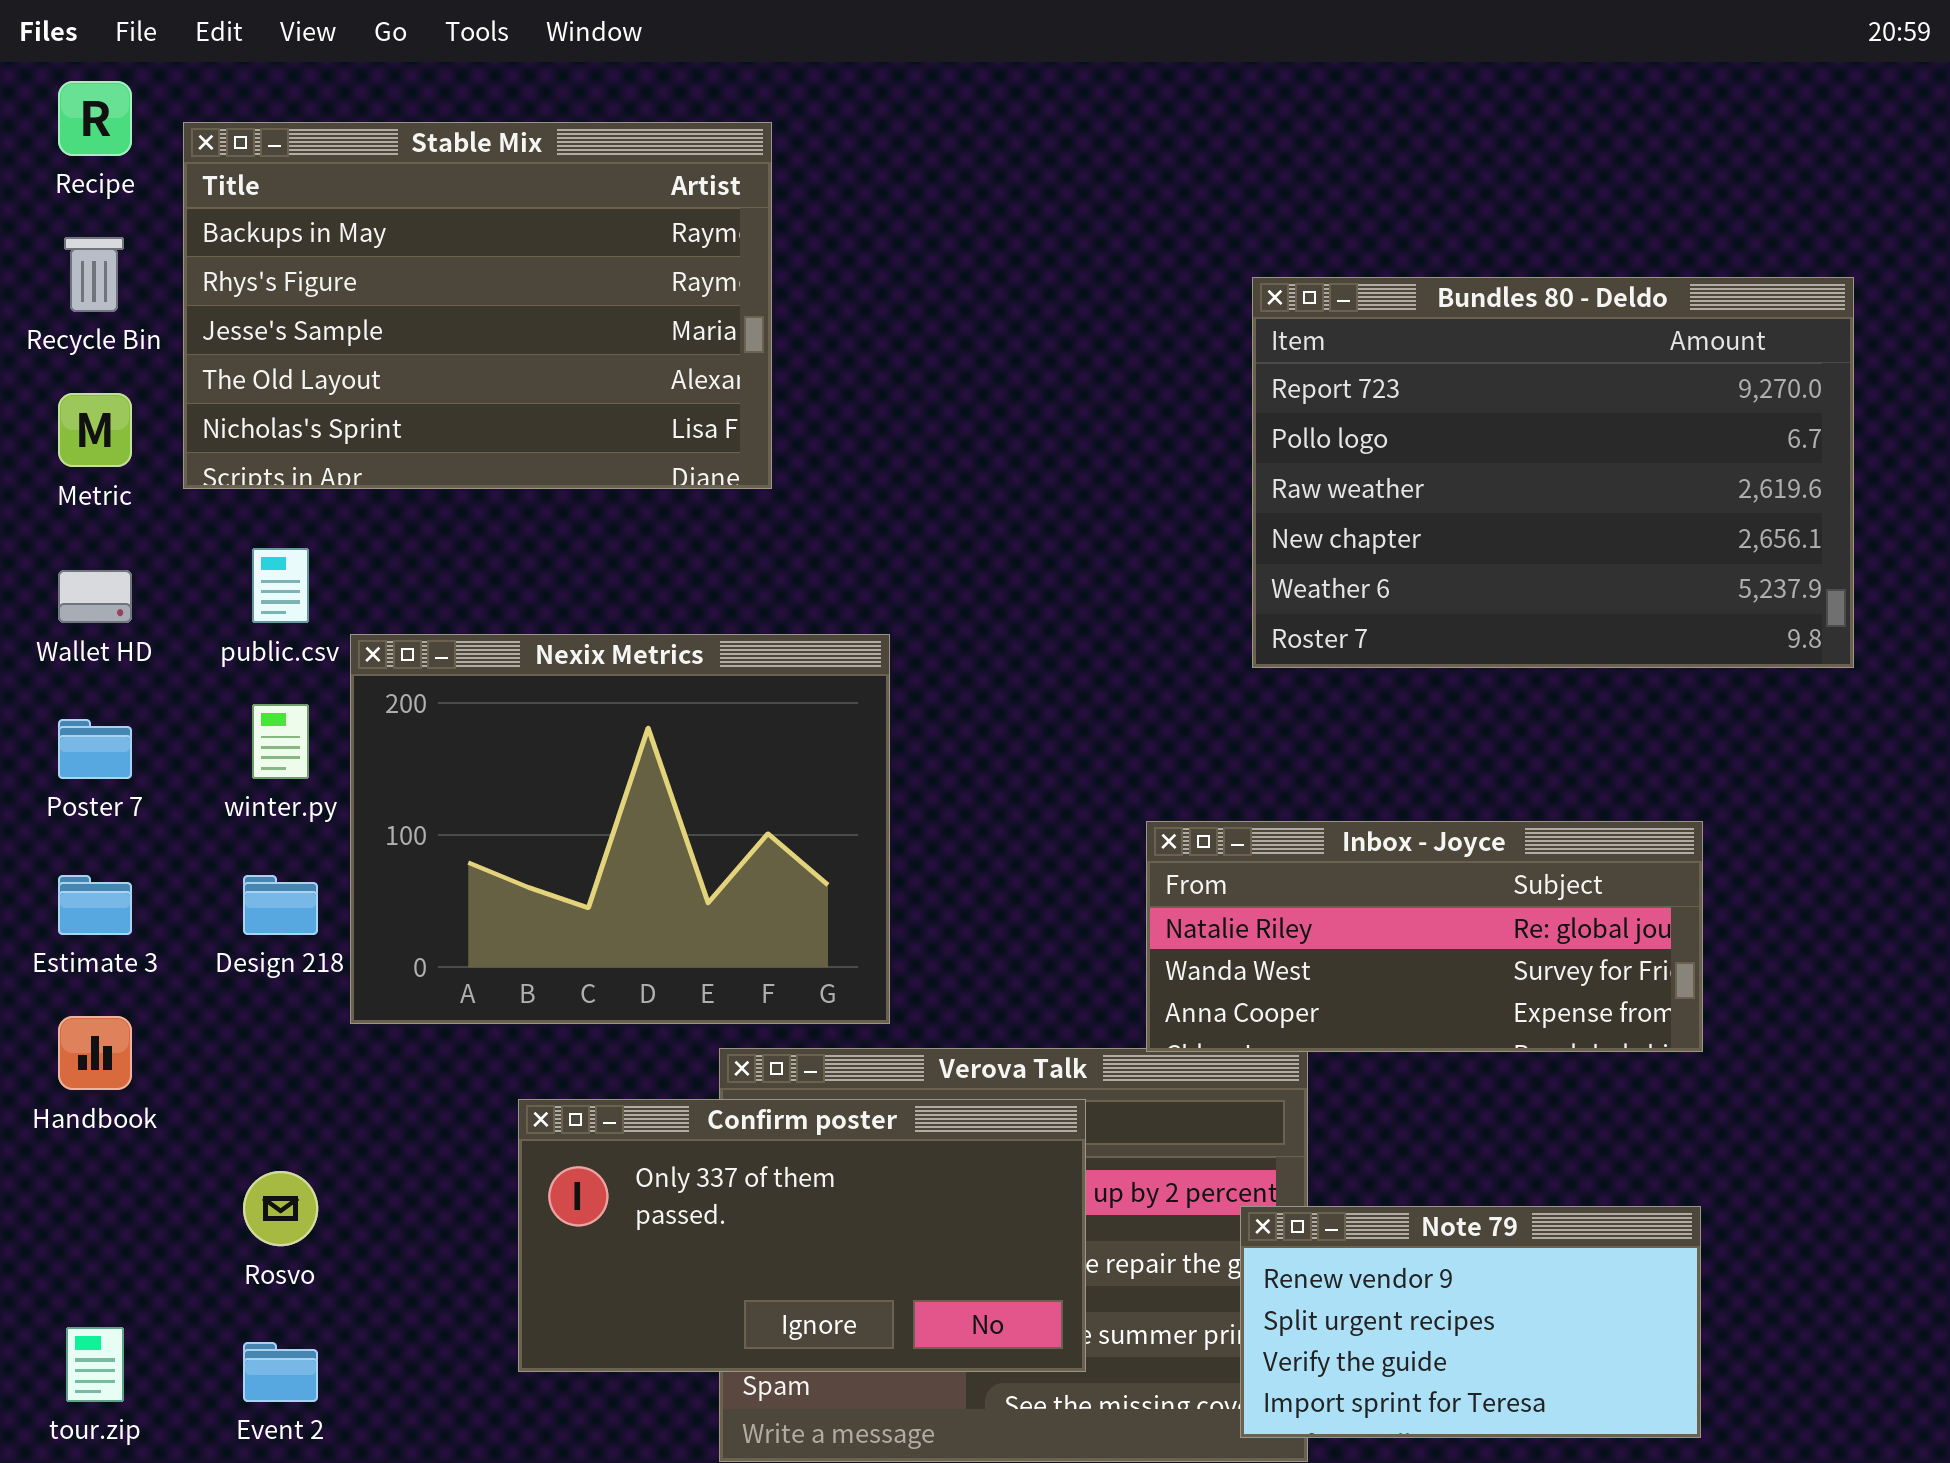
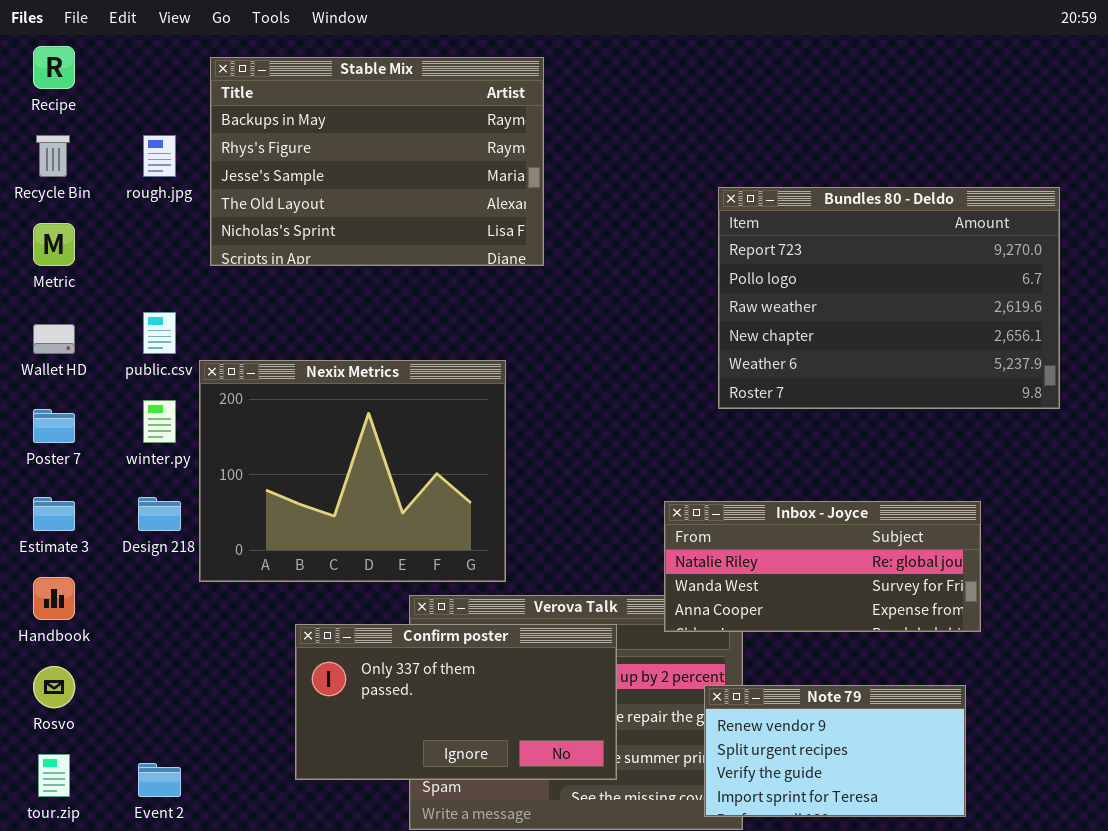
Stable Mix: [183,122,772,489] -> [210,57,544,266], moved
Bundles 80 - Deldo: [1252,277,1854,668] -> [718,187,1060,409], moved
Inbox - Joyce: [1146,821,1703,1052] -> [664,501,981,632], moved
Rosvo: [243,1171,318,1246] -> [33,666,75,708], moved

